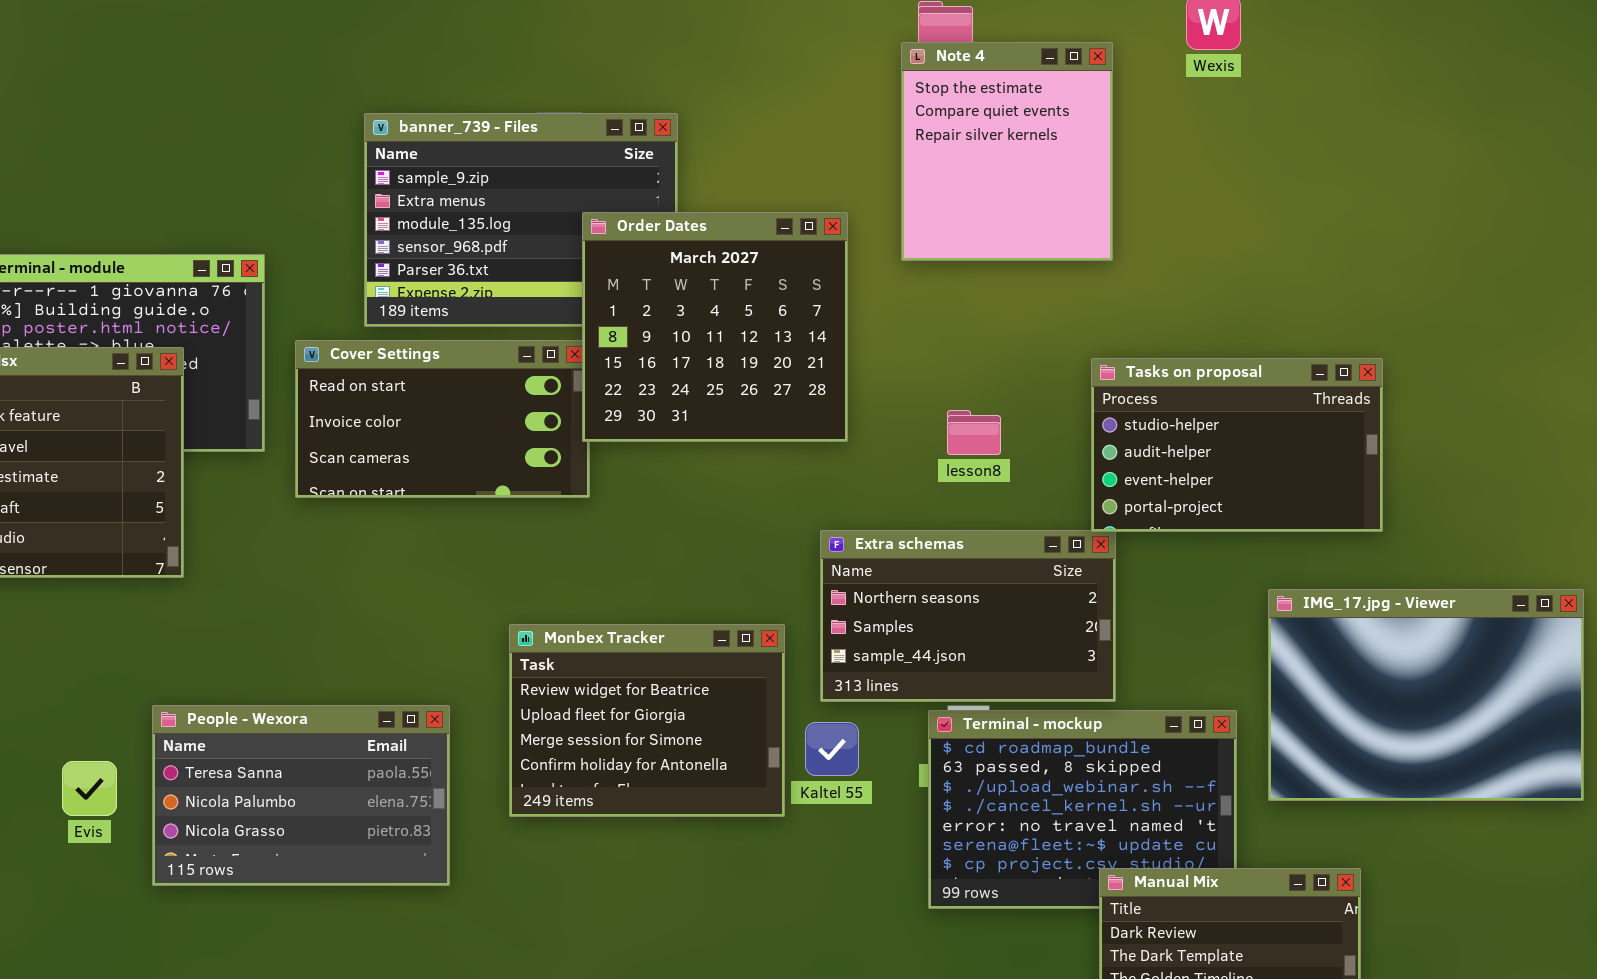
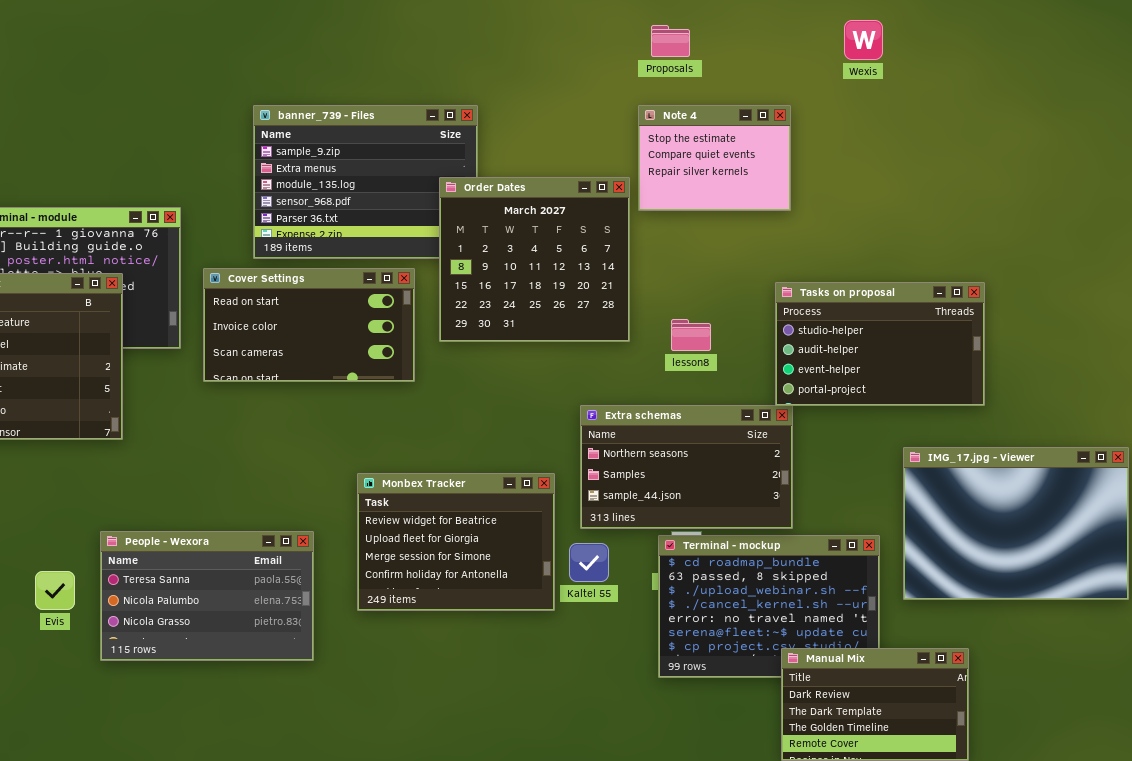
Note 4: [901,42,1113,261] -> [638,105,791,211], resized
Order Dates: [582,212,848,442] -> [439,177,630,342], moved

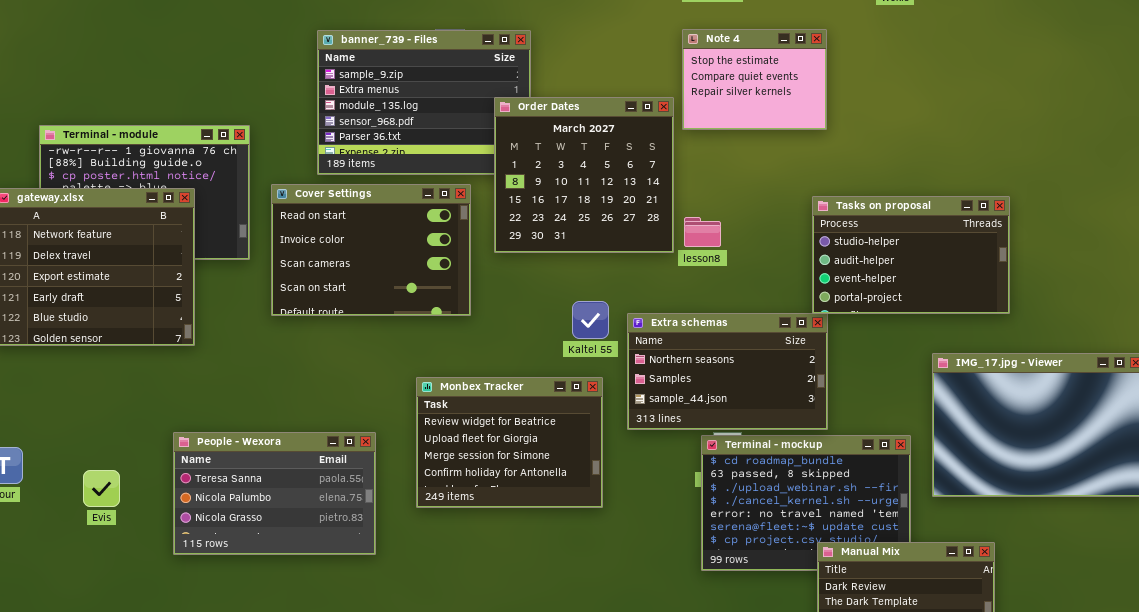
Cover Settings: [203,268,415,382] -> [271,184,471,316], resized
lesson8: [671,319,711,351] -> [684,217,721,247], moved
Kaltel 55: [569,543,609,582] -> [572,301,609,339], moved
Evis: [35,571,75,610] -> [83,470,120,507], moved

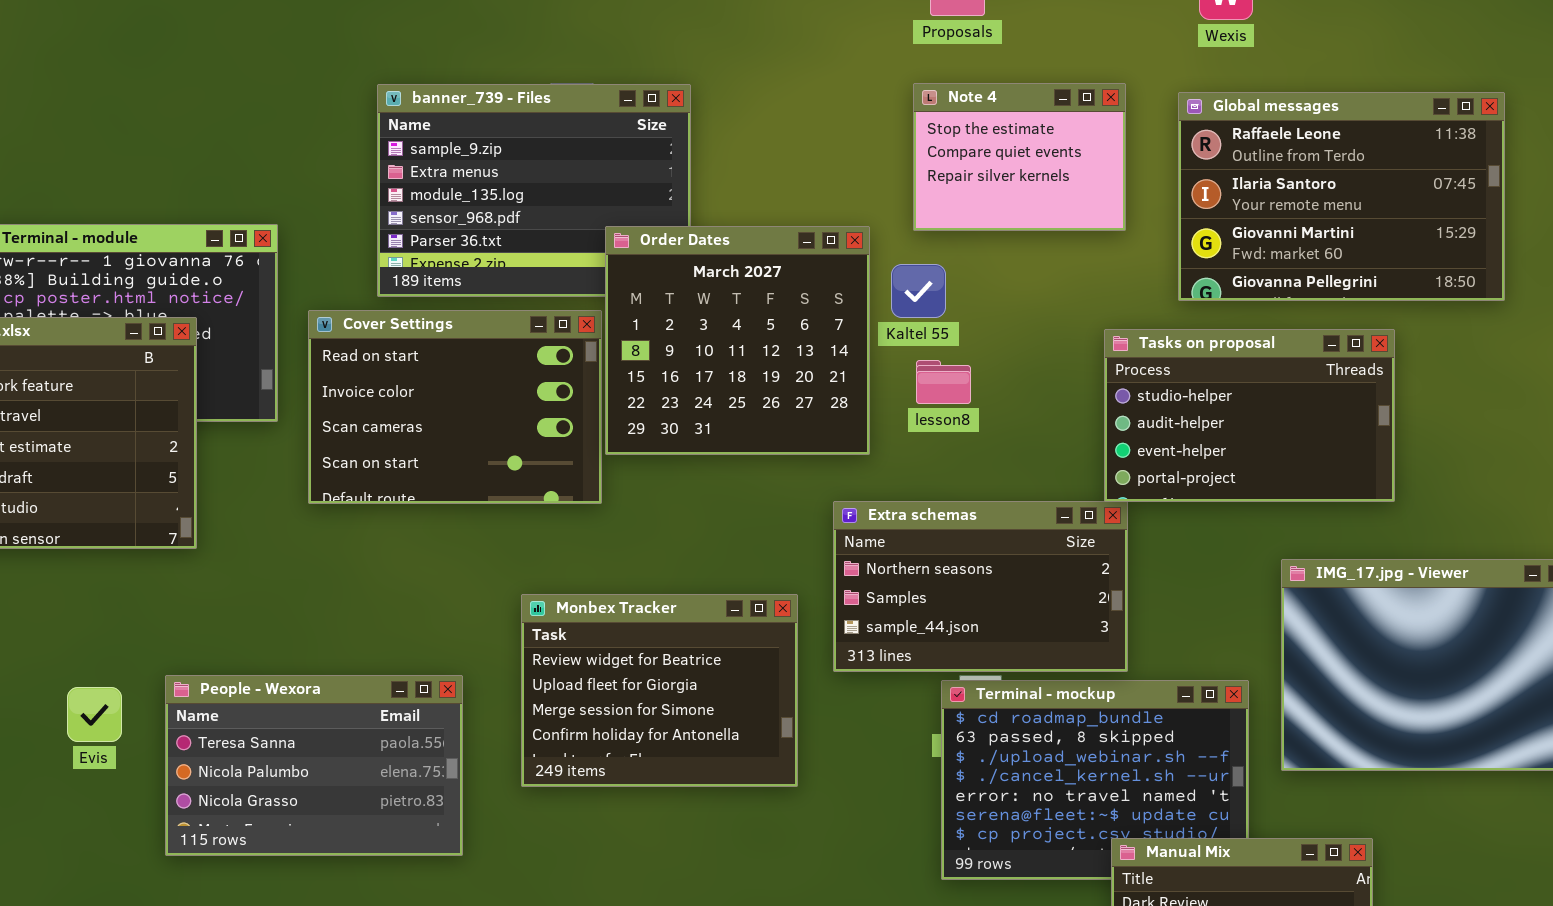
Global messages: none -> [1178,92,1505,301], opened
Order Dates: [494,97,674,253] -> [605,226,870,455], moved
Kaltel 55: [572,301,609,339] -> [891,264,946,318], moved
Evis: [83,470,120,507] -> [67,687,122,742], moved

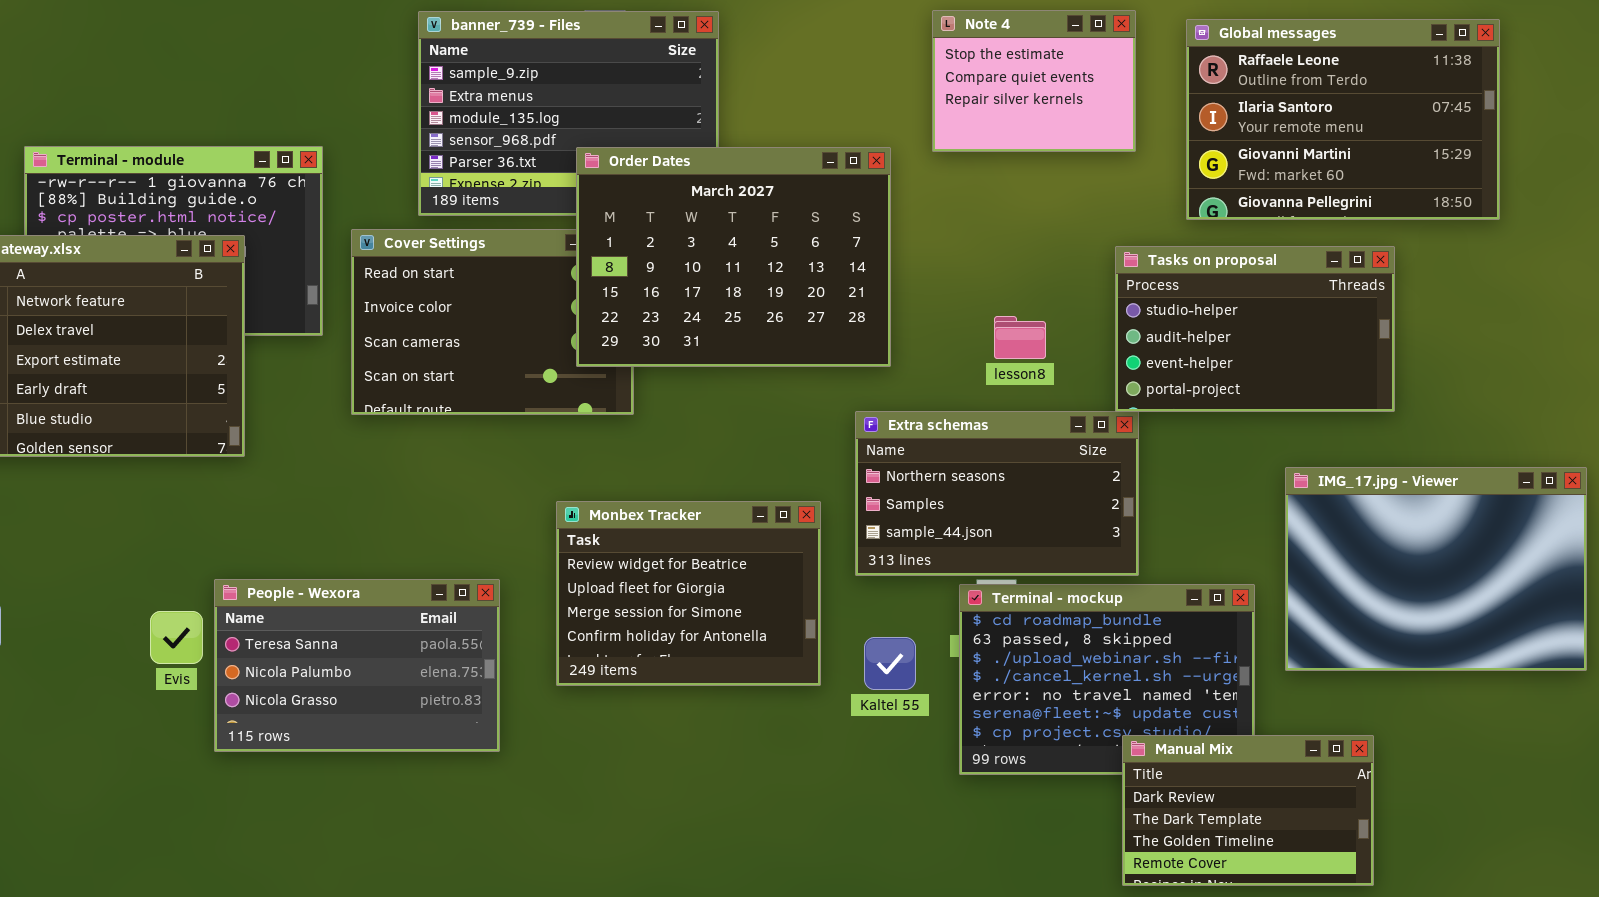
Order Dates: [605,226,870,455] -> [576,147,891,367], resized
Kaltel 55: [891,264,946,318] -> [864,637,916,690], moved
lesson8: [916,360,971,404] -> [994,316,1046,359], moved
Evis: [67,687,122,742] -> [150,611,203,664], moved

